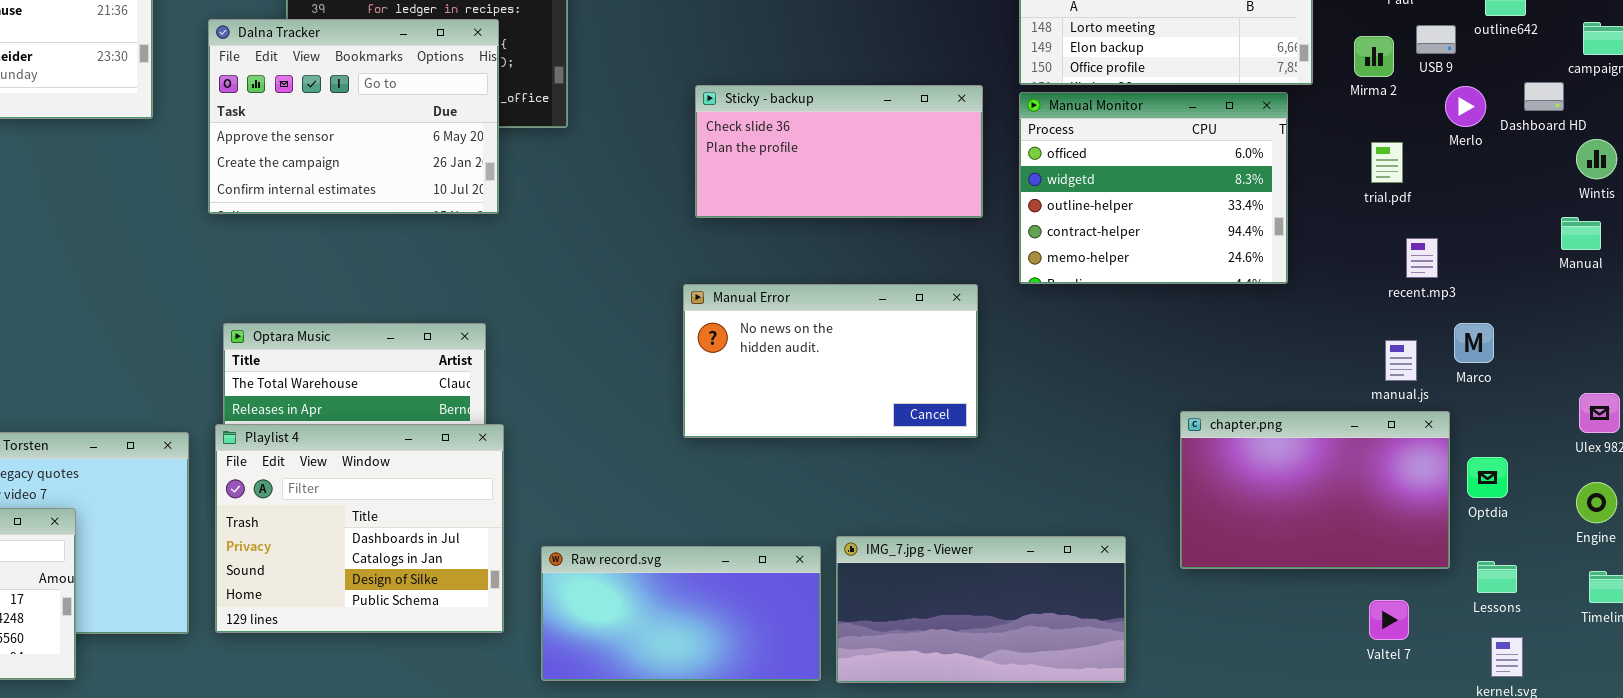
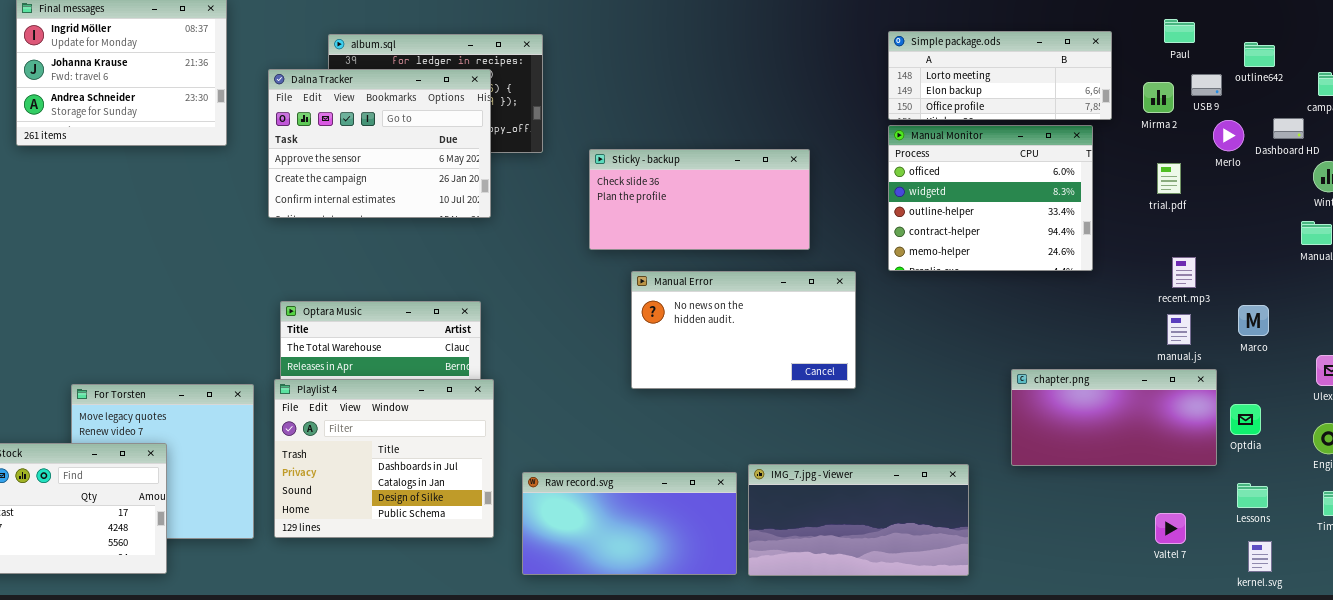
Sticky - backup: [695,85,983,218] -> [589,149,810,250], moved
recent.mp3: [1406,238,1438,278] -> [1172,257,1196,288], moved
Marco: [1454,323,1494,363] -> [1238,305,1269,336], moved
chapter.png: [1180,411,1450,569] -> [1011,369,1217,466], resized

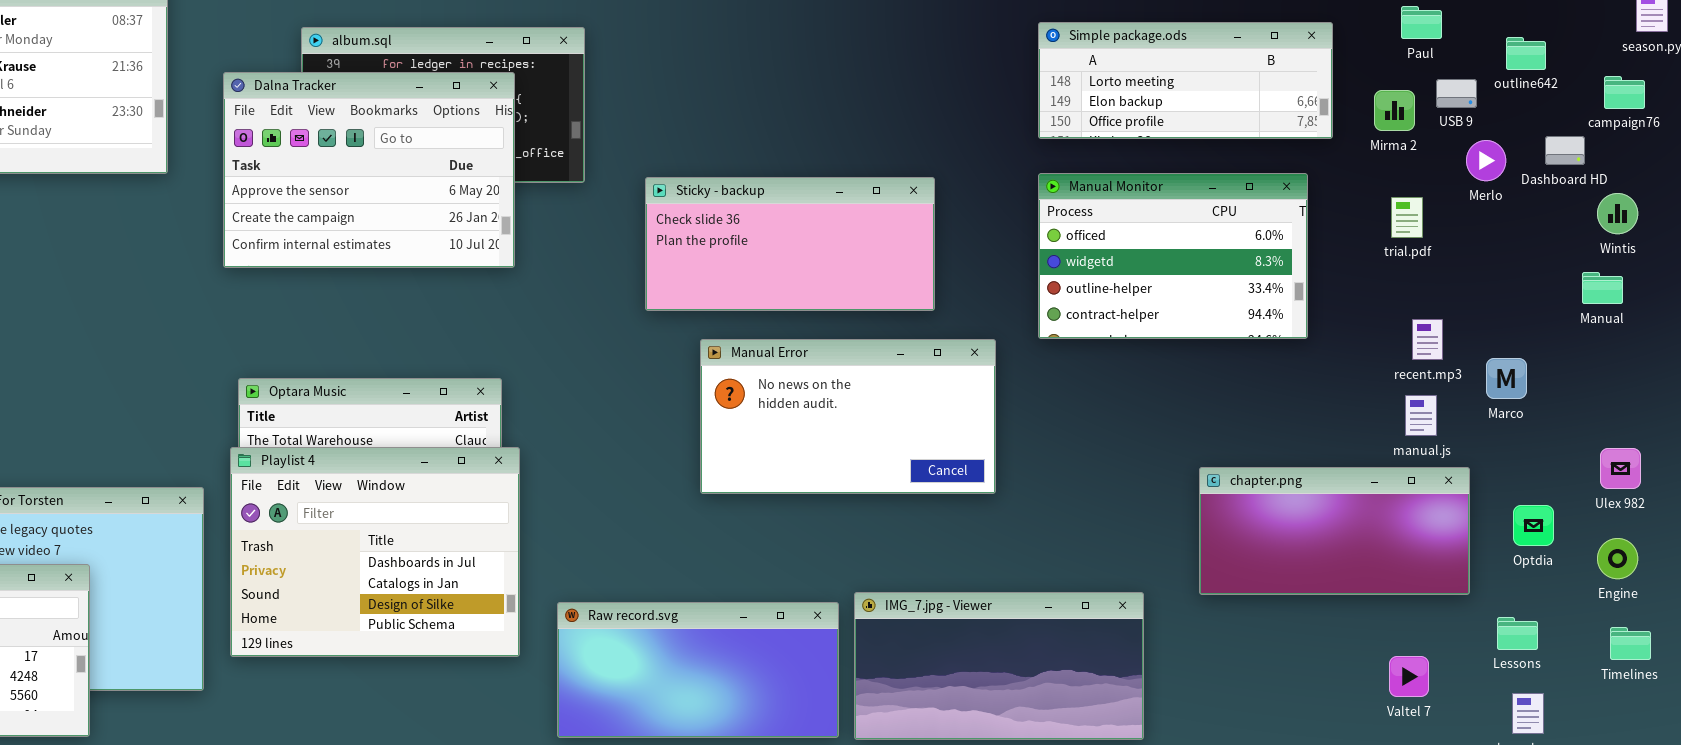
Manual Monitor: [888,125,1093,271] -> [1038,173,1308,339], resized
Marco: [1238,305,1269,336] -> [1486,358,1527,399], moved
Playlist 4: [274,379,494,538] -> [230,447,520,657], moved
Optdia: [1230,404,1261,435] -> [1513,505,1554,546], moved

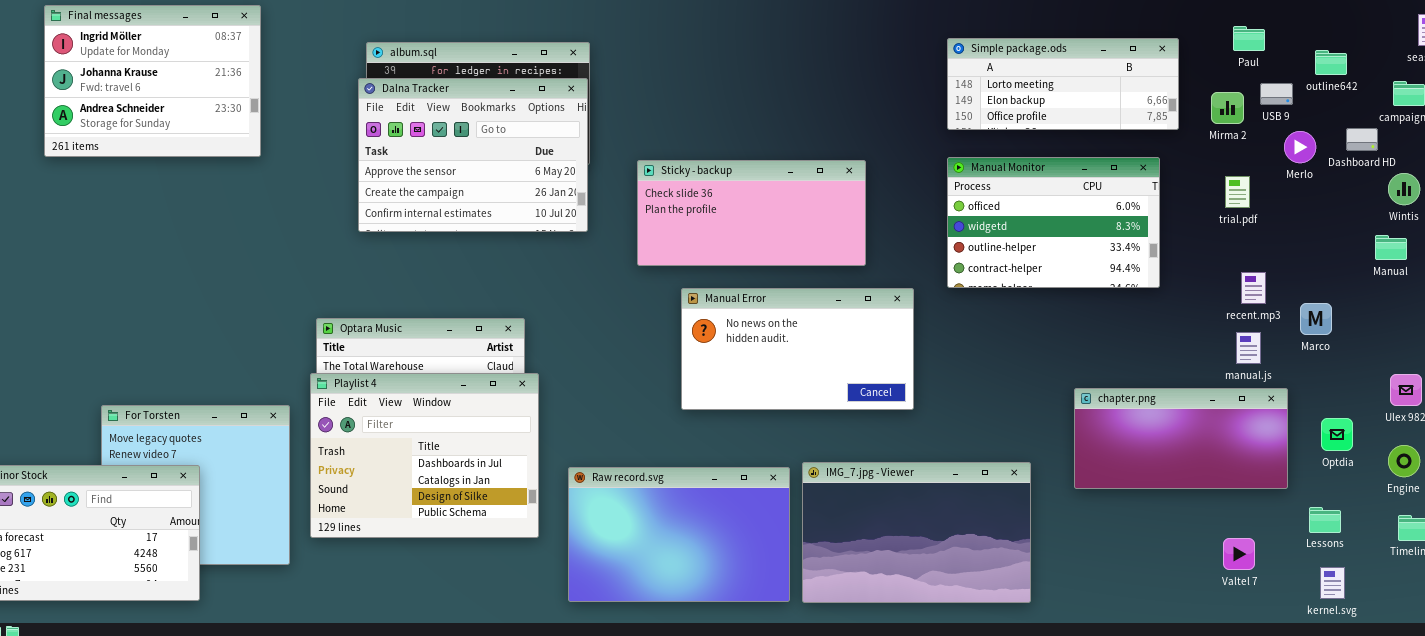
Dalna Tracker: [223,72,515,268] -> [358,78,588,232], moved
IMG_7.jpg - Viewer: [854,592,1144,740] -> [802,462,1031,603], resized
Raw record.svg: [557,602,839,738] -> [568,467,790,602], resized

